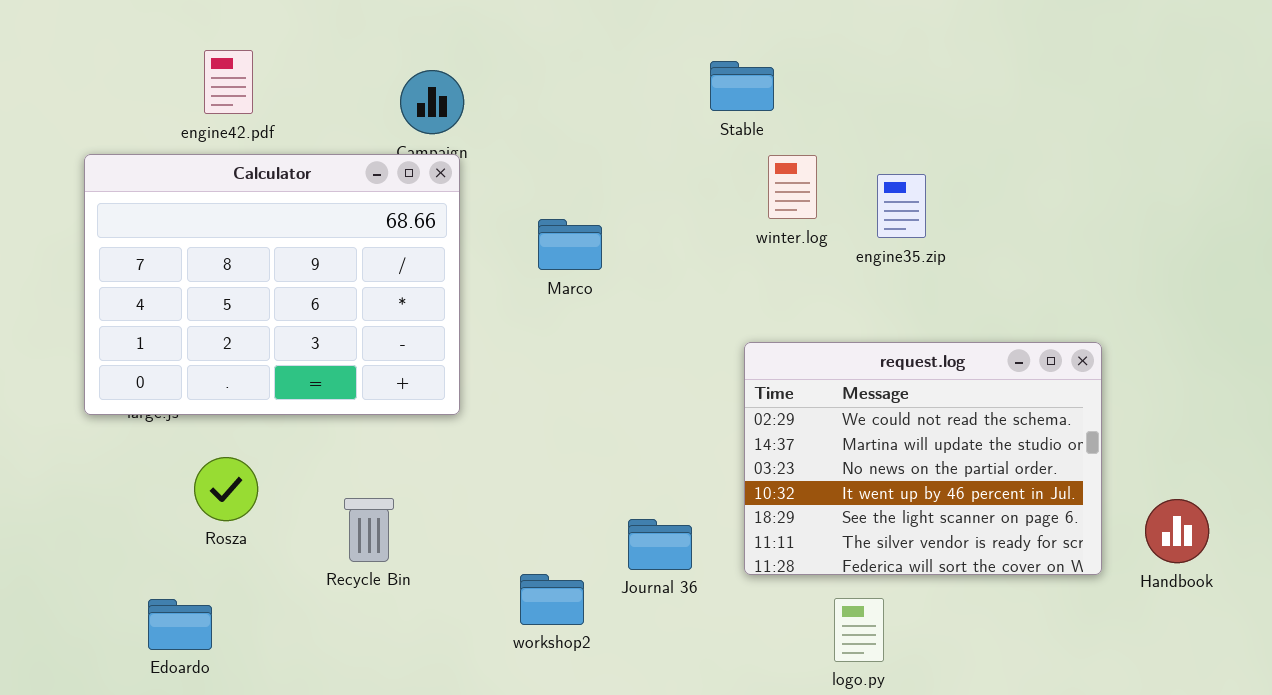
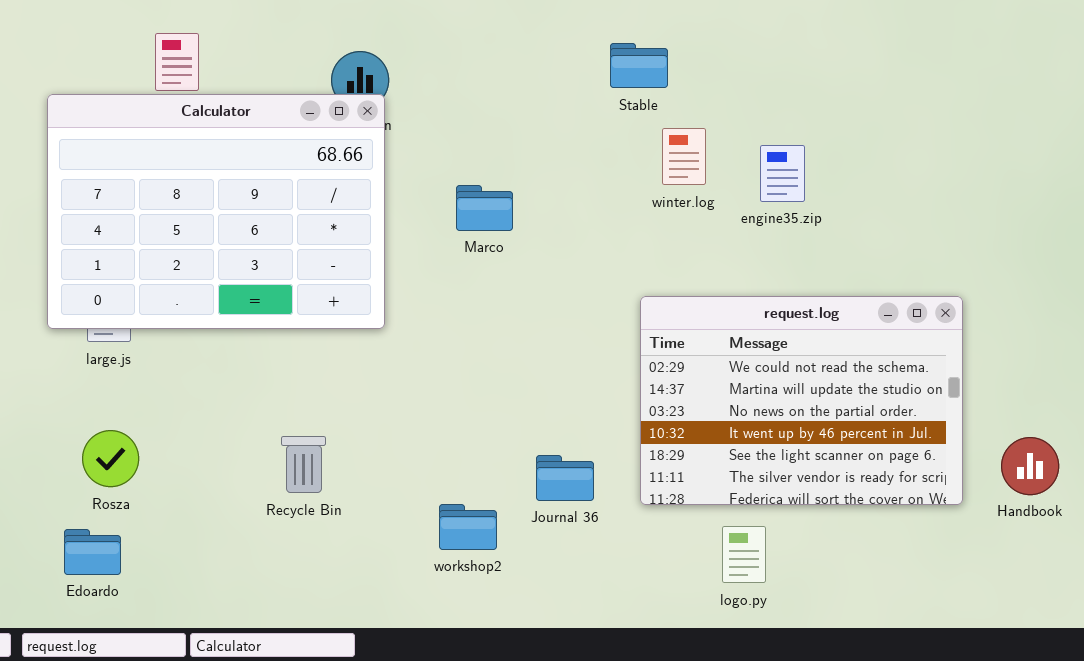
Calculator: [84,154,460,415] -> [47,94,385,329], moved
Rosza: [194,457,258,521] -> [82,430,139,487], moved
Edoardo: [148,599,212,650] -> [64,529,121,575], moved

